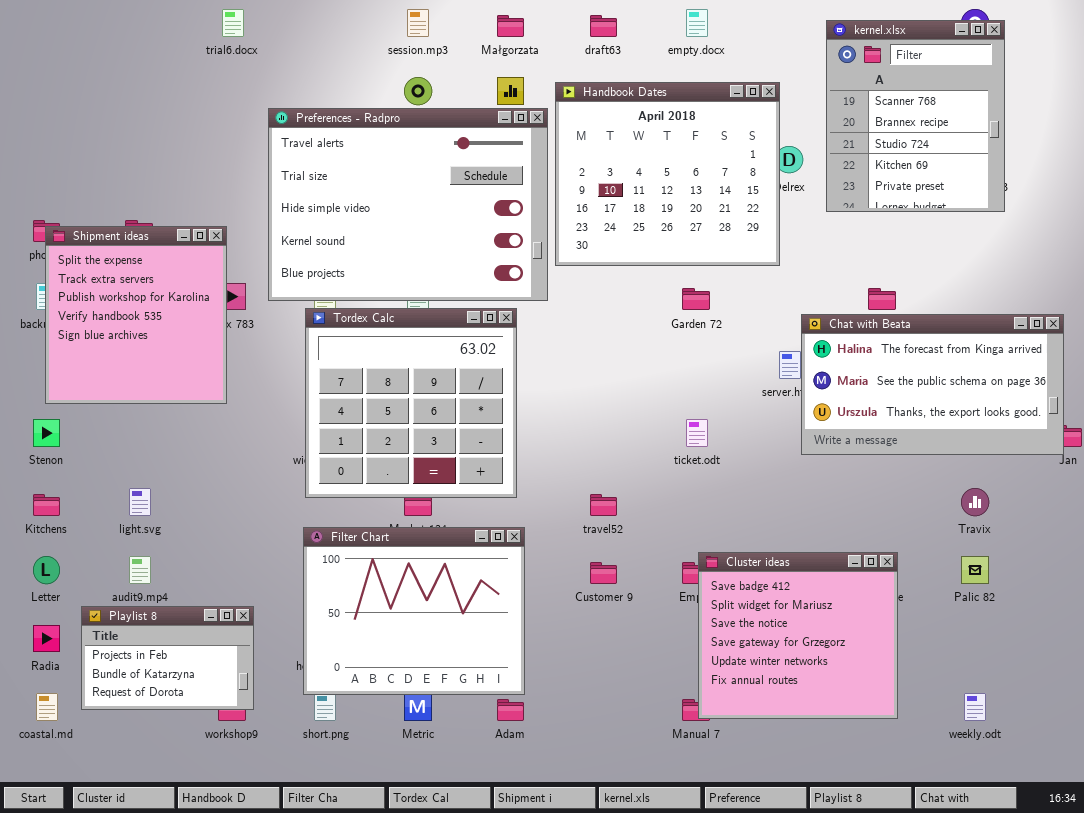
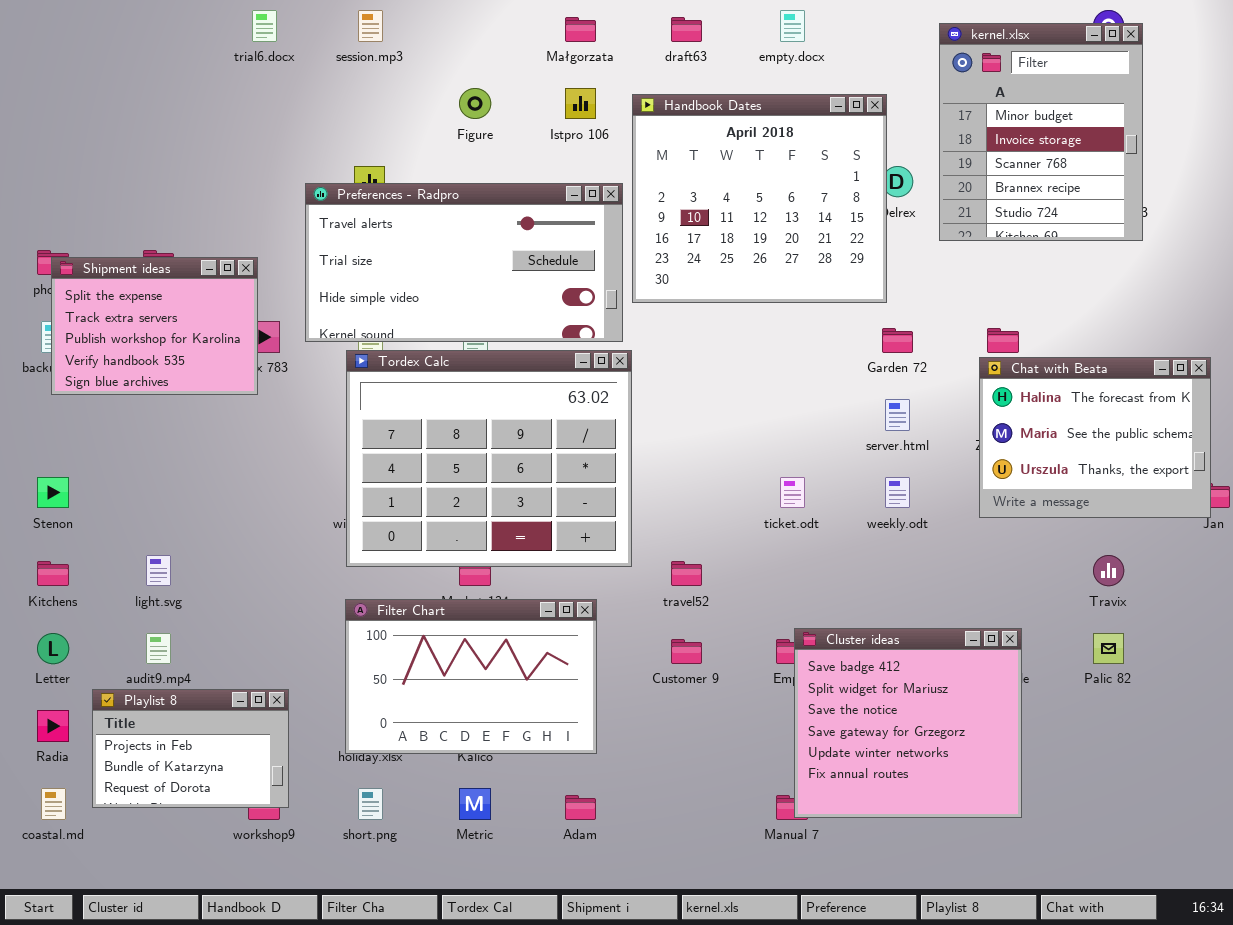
session.mp3: [407,9,429,37] -> [358,10,383,42], moved
kernel.xlsx: [826,20,1005,212] -> [939,23,1143,241], scrolled up 2 rows
Preferences - Radpro: [268,108,548,301] -> [305,183,623,342], resized
Shipment ideas: [45,226,227,404] -> [51,257,258,395], resized
Garden 72: [682,288,710,310] -> [882,328,913,353], moved
Tordex Calc: [305,308,517,498] -> [346,350,632,567], resized
Chat with Beata: [801,314,1064,455] -> [979,357,1211,518], resized
Filter Chart: [303,527,525,695] -> [345,599,597,754], resized
weekly.odt: [964,693,986,721] -> [885,477,910,508], moved

